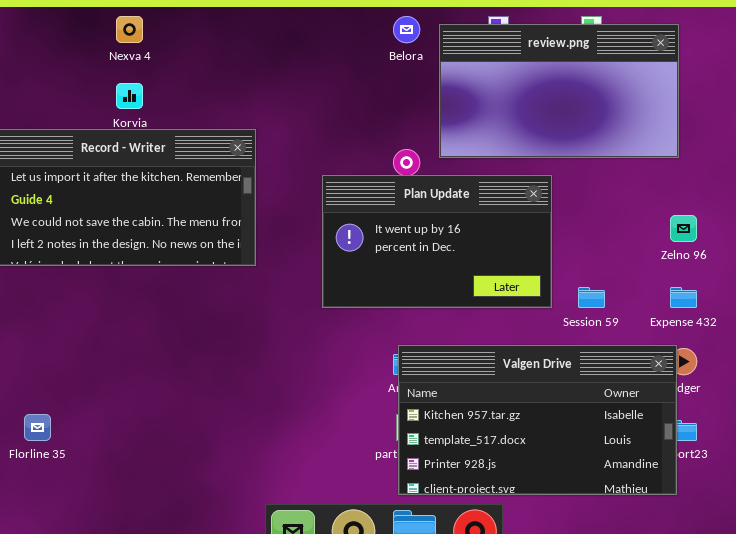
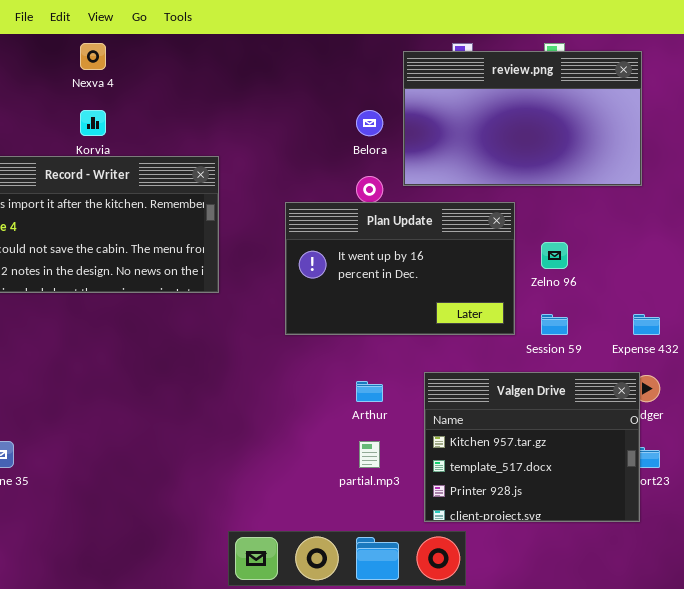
Belora: [393,16,420,43] -> [356,110,383,136], moved
Zelno 96: [670,215,697,242] -> [541,242,568,269], moved
Valgen Drive: [398,345,677,495] -> [424,372,640,522], resized

